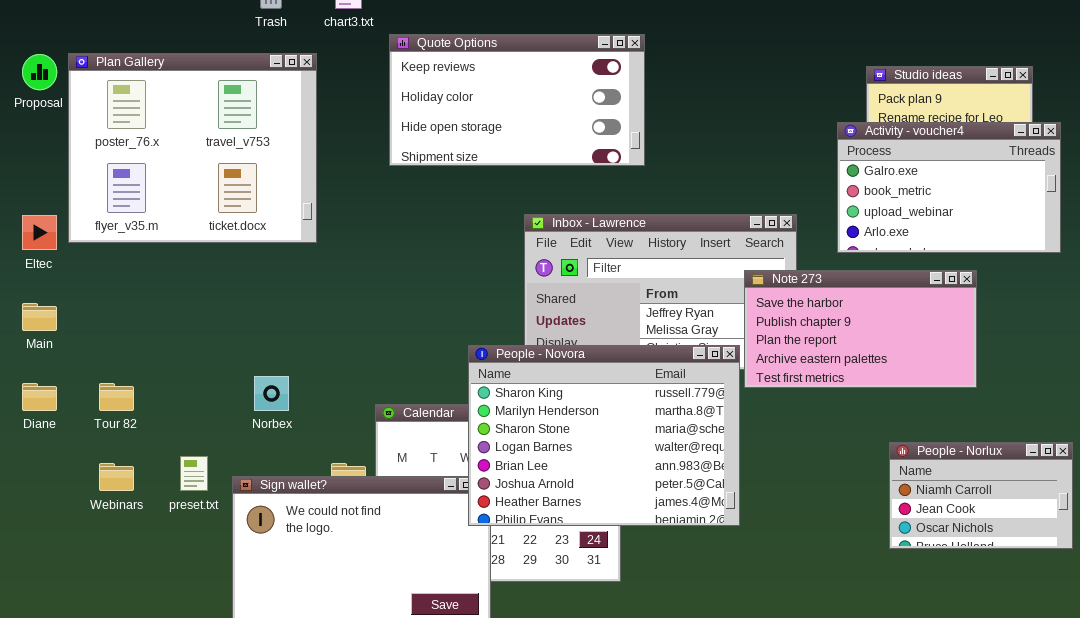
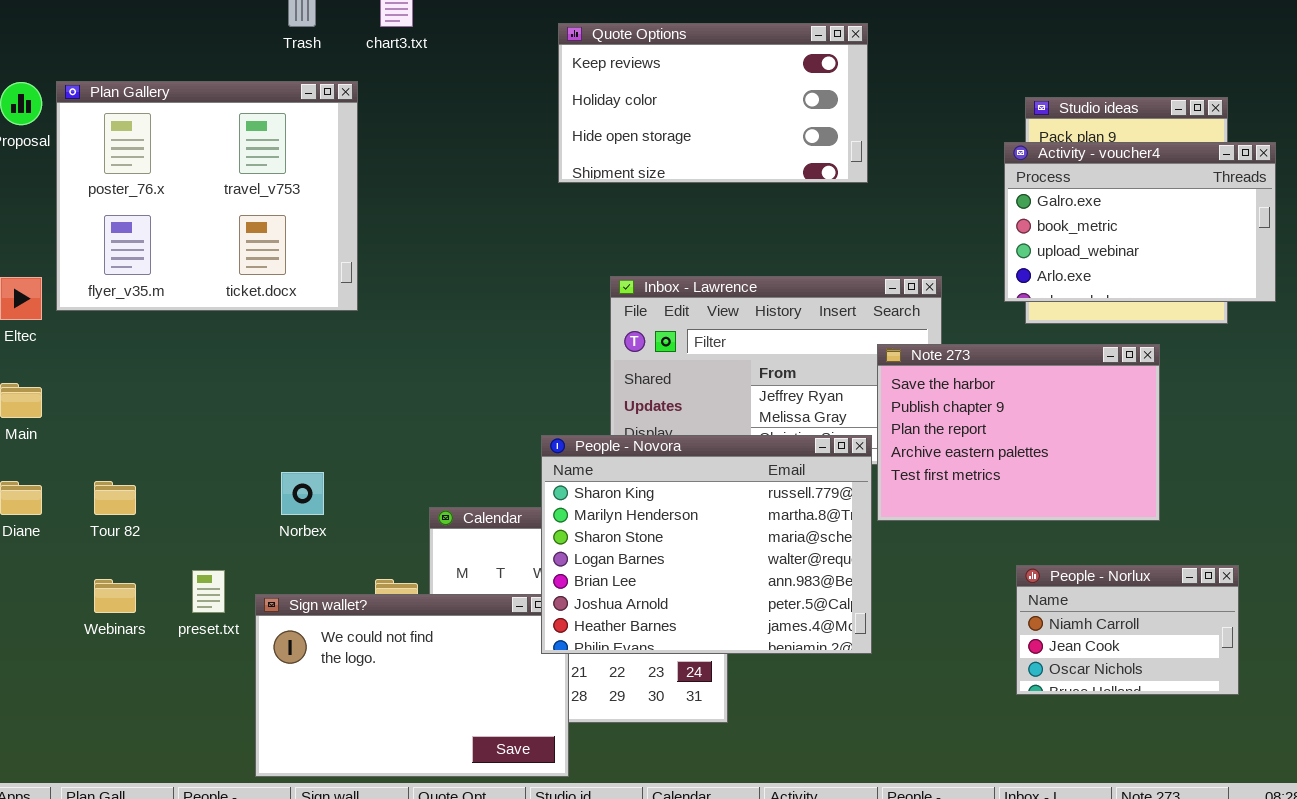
Quote Options: [389,34,645,166] -> [558,23,868,183], moved
Activity - voucher4: [837,122,1061,253] -> [1004,142,1276,302], moved
Note 273: [744,270,977,388] -> [877,344,1160,521], resized
People - Norlux: [889,442,1073,549] -> [1016,565,1239,695], moved

